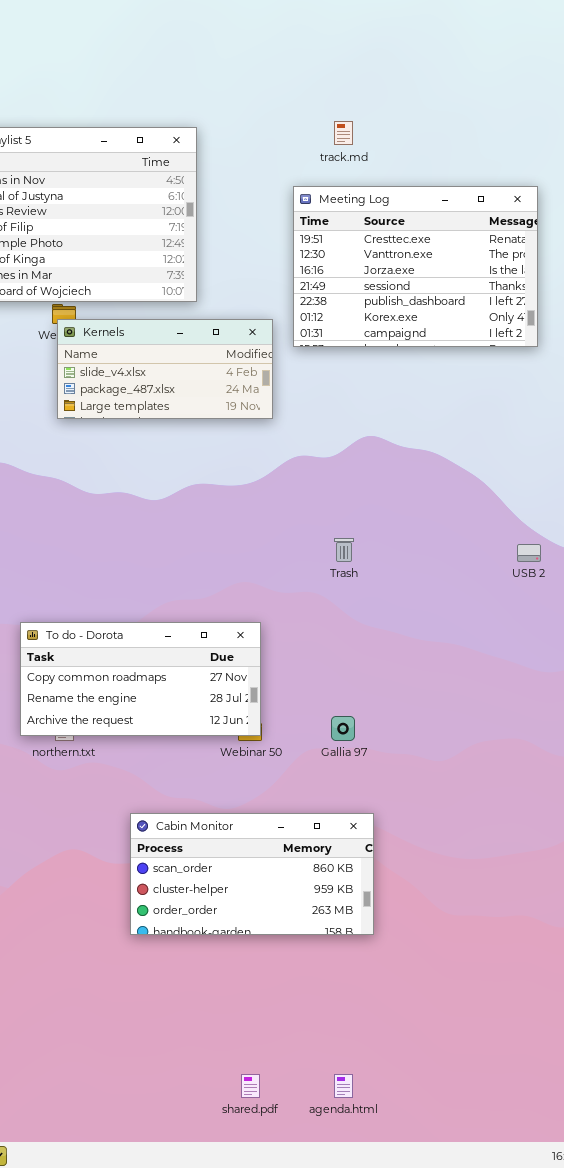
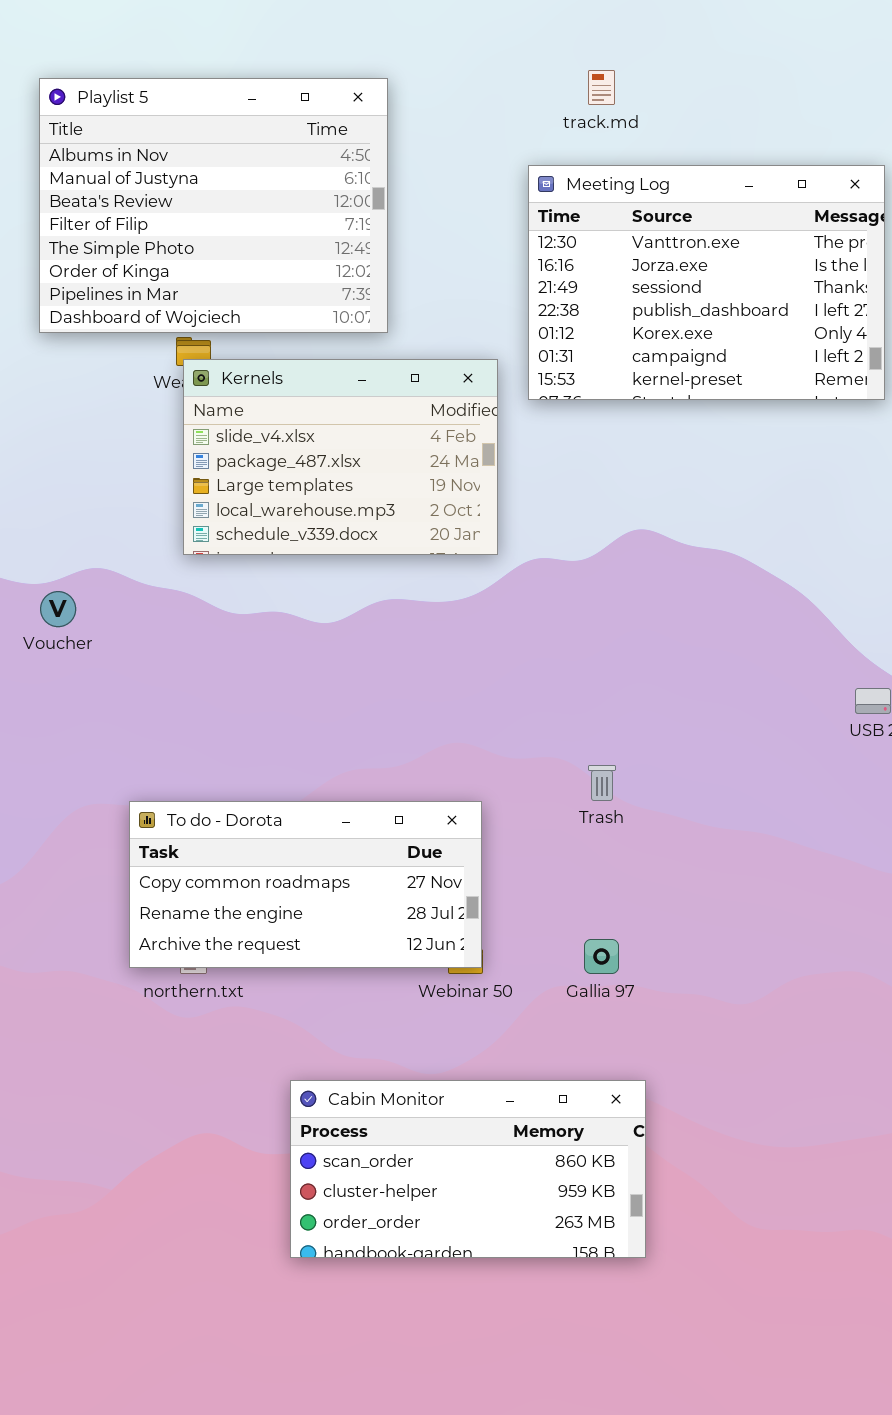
Meeting Log: [293,186,538,347] -> [528,165,885,400], scrolled down 1 row
Kernels: [57,319,273,419] -> [183,359,498,555], resized
Trash: [334,538,354,562] -> [588,765,616,801], moved

